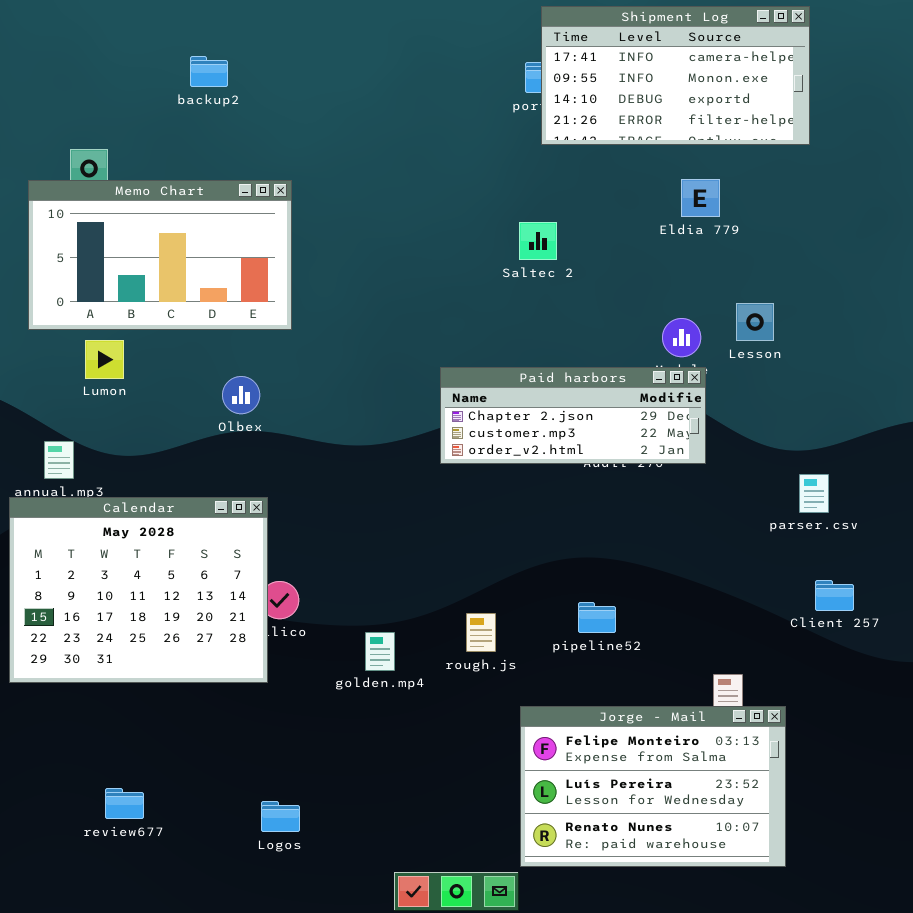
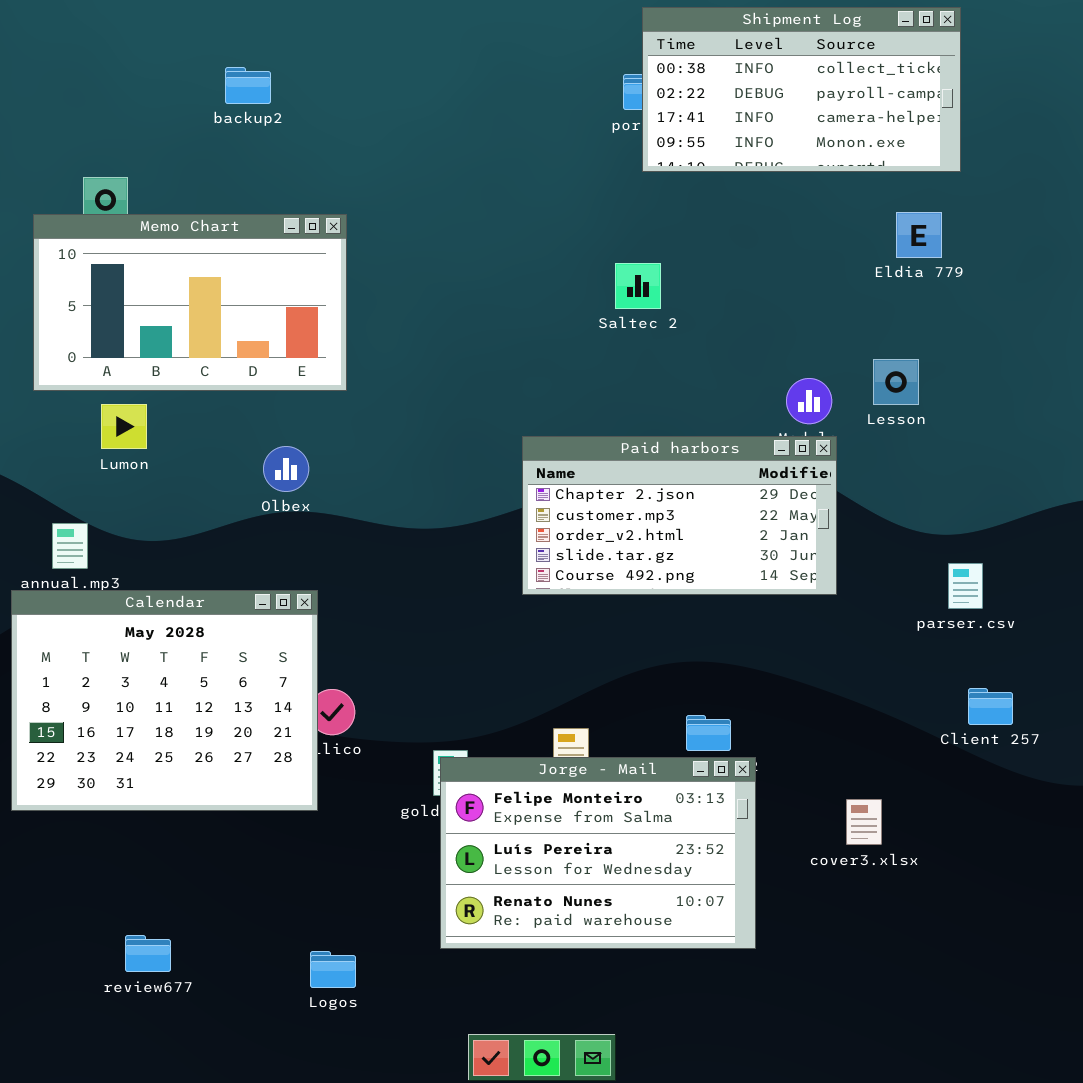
Shipment Log: [541,6,810,145] -> [642,7,961,172], scrolled up 2 rows
Eldia 779: [681,179,720,217] -> [896,212,942,258], moved
Paid harbors: [440,367,706,464] -> [522,436,837,595], resized
Jorge - Mail: [520,706,786,867] -> [440,757,756,949], moved

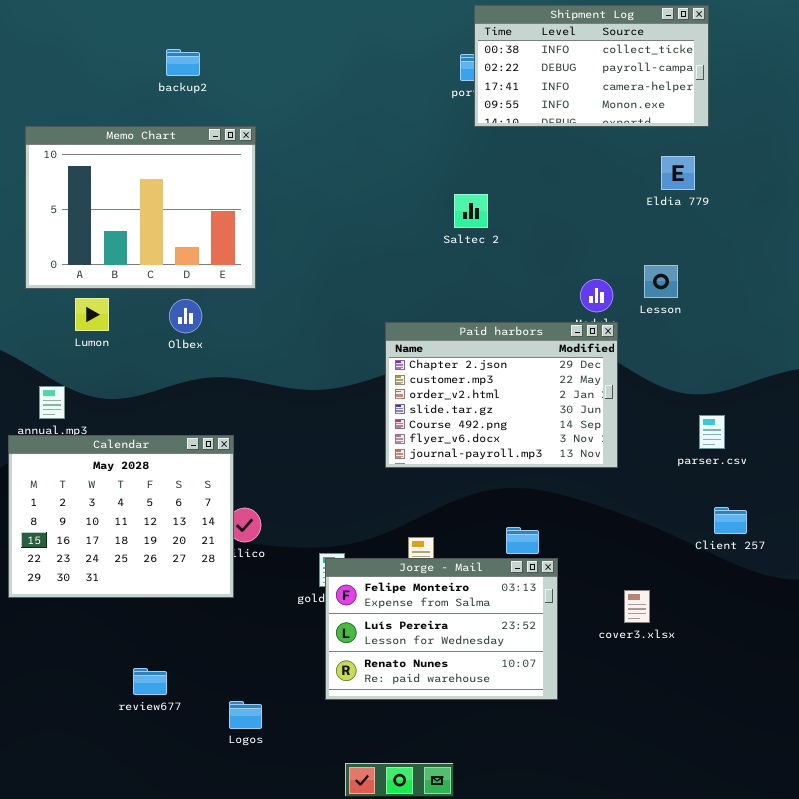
Memo Chart: [33,214,347,391] -> [25,126,256,289], resized
Paid harbors: [522,436,837,595] -> [385,322,618,468], resized
Olbex: [263,446,309,492] -> [169,299,202,333], moved
review677: [125,935,171,972] -> [133,668,167,695], moved

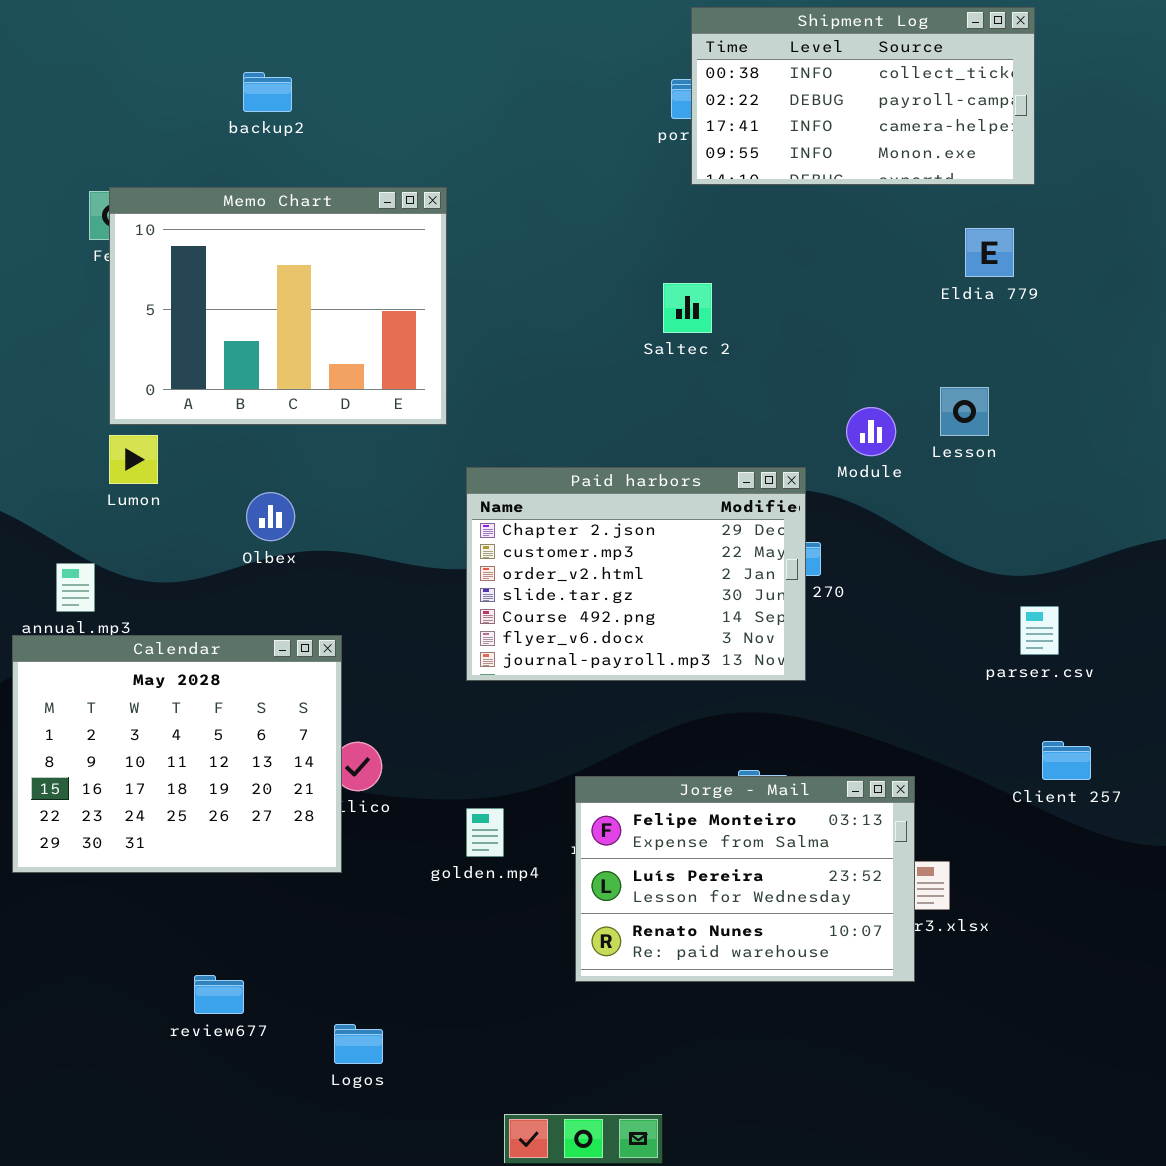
Memo Chart: [25,126,256,289] -> [109,187,447,425], moved
Olbex: [169,299,202,333] -> [246,492,295,541], moved
Paid harbors: [385,322,618,468] -> [466,467,806,681], moved
Jorge - Mail: [325,558,558,700] -> [575,776,915,982], moved

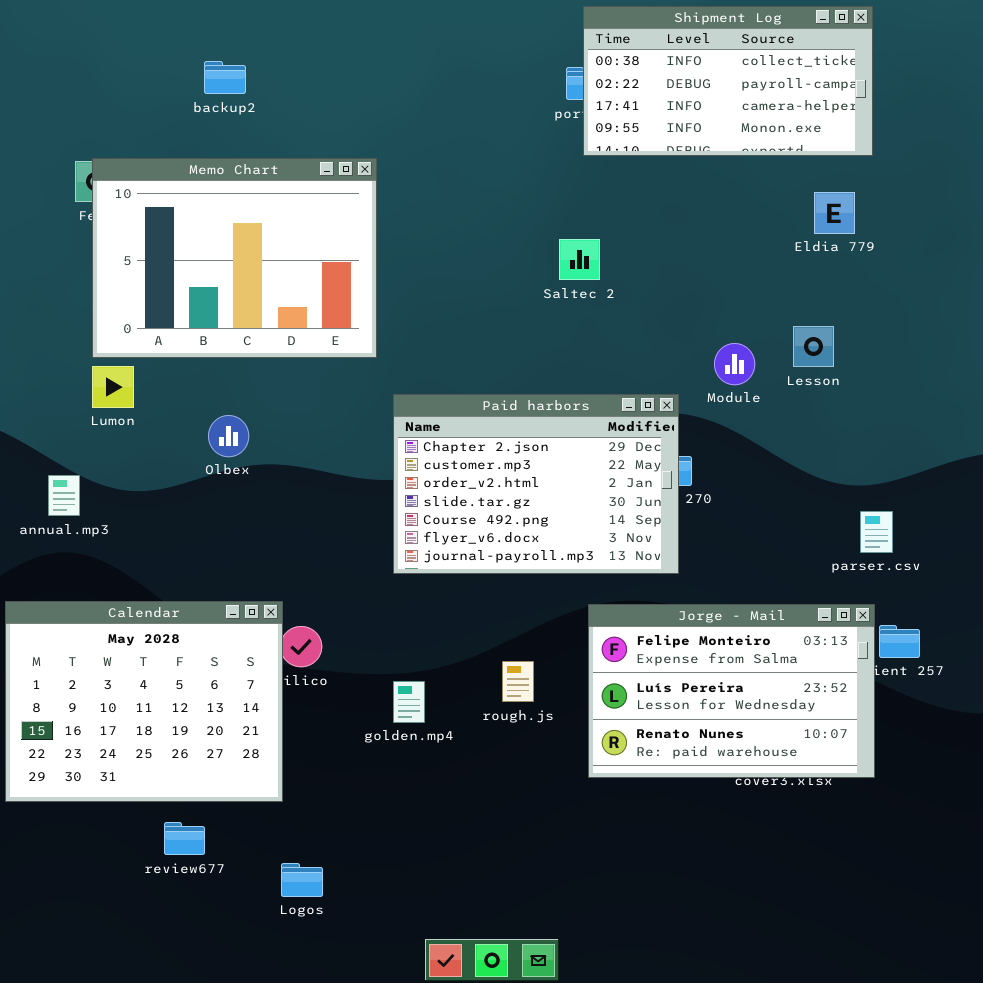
Calendar: [12,635,342,873] -> [5,601,283,802], moved
Jorge - Mail: [575,776,915,982] -> [588,604,875,778], moved

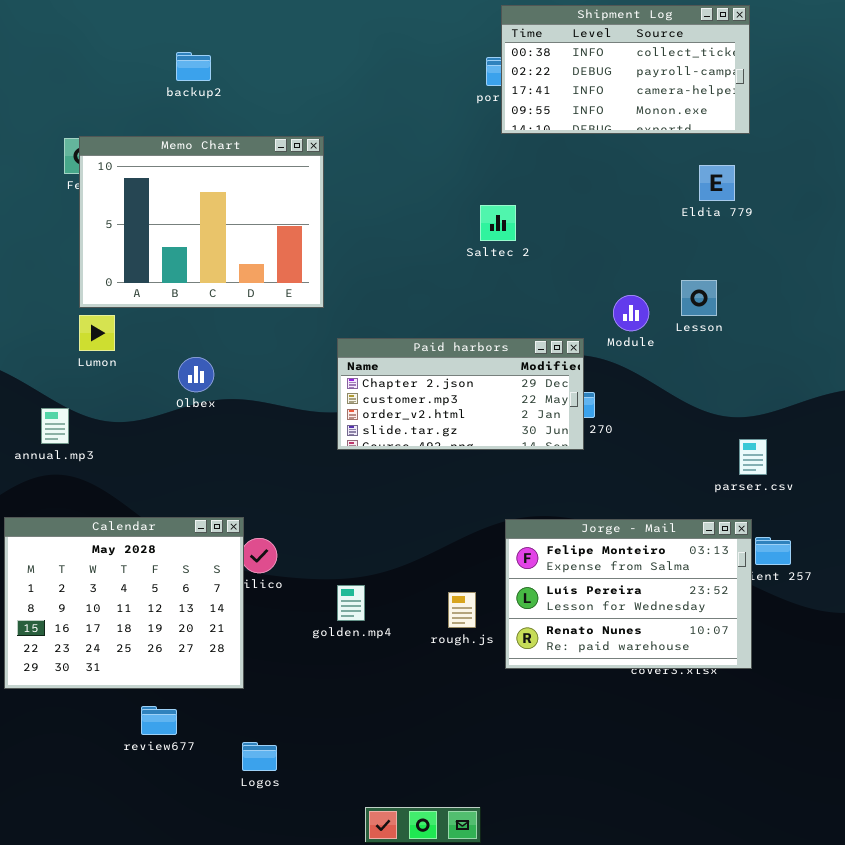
Paid harbors: [393,394,679,574] -> [337,338,584,450], resized
rough.js: [502,661,534,702] -> [448,592,476,628], moved

